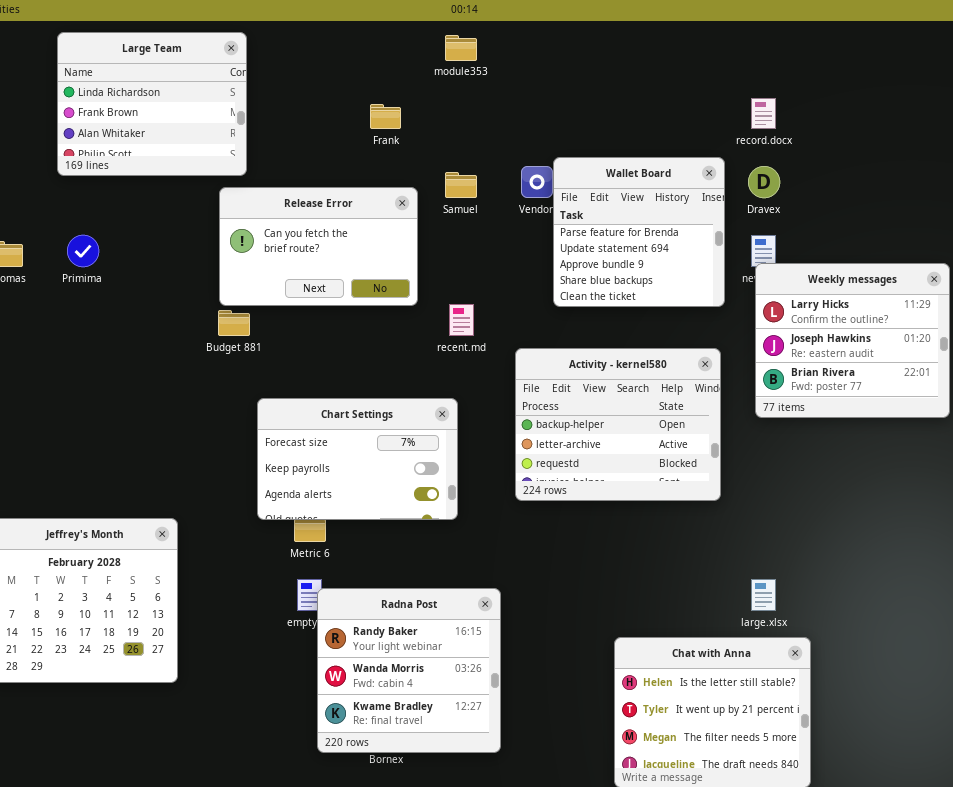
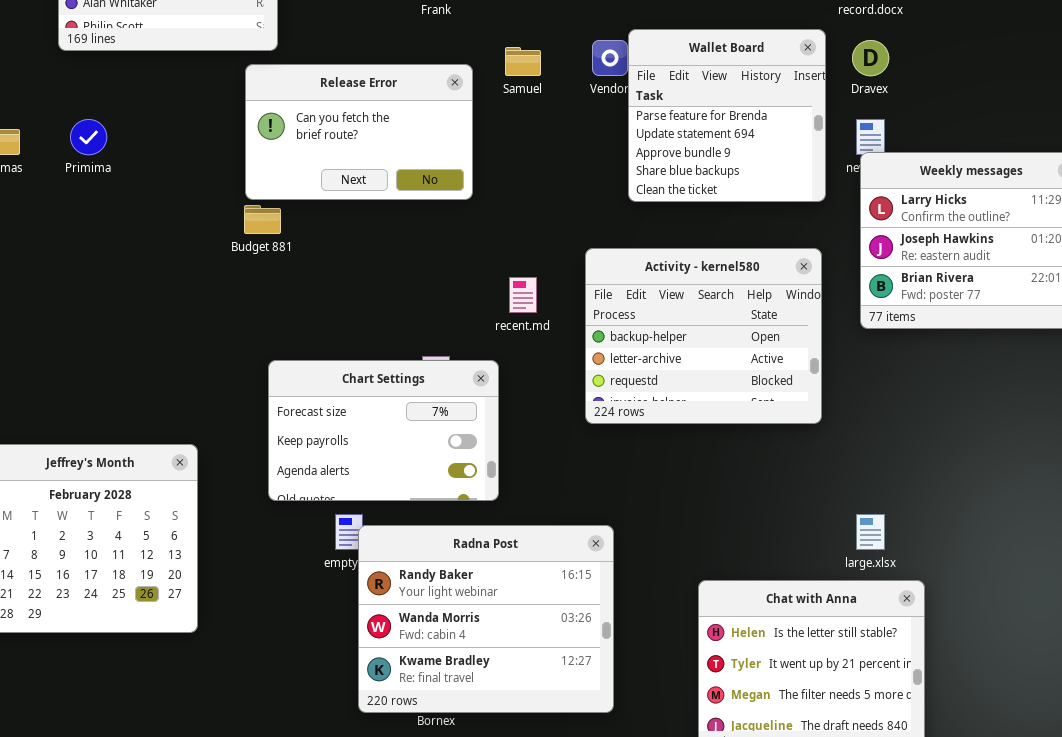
recent.md: [449,304,474,336] -> [509,277,537,313], moved
Chart Settings: [257,398,458,520] -> [268,360,499,501], moved
Radna Post: [317,588,501,753] -> [358,525,614,713], resized

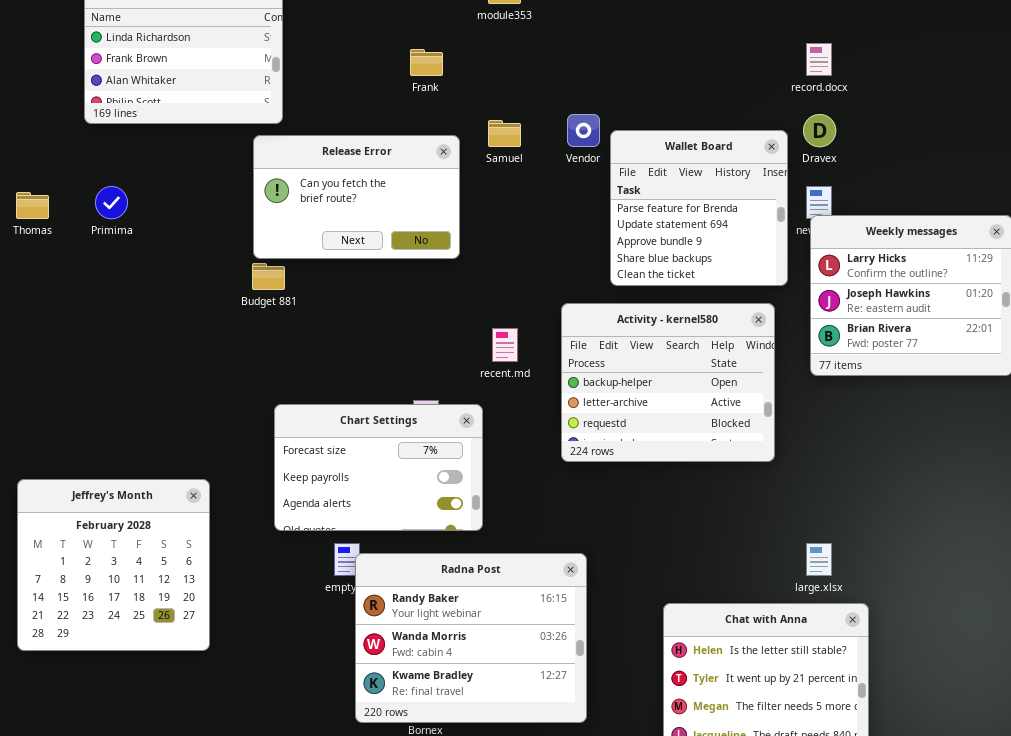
Wallet Board: [628,29,826,202] -> [610,130,788,286], moved

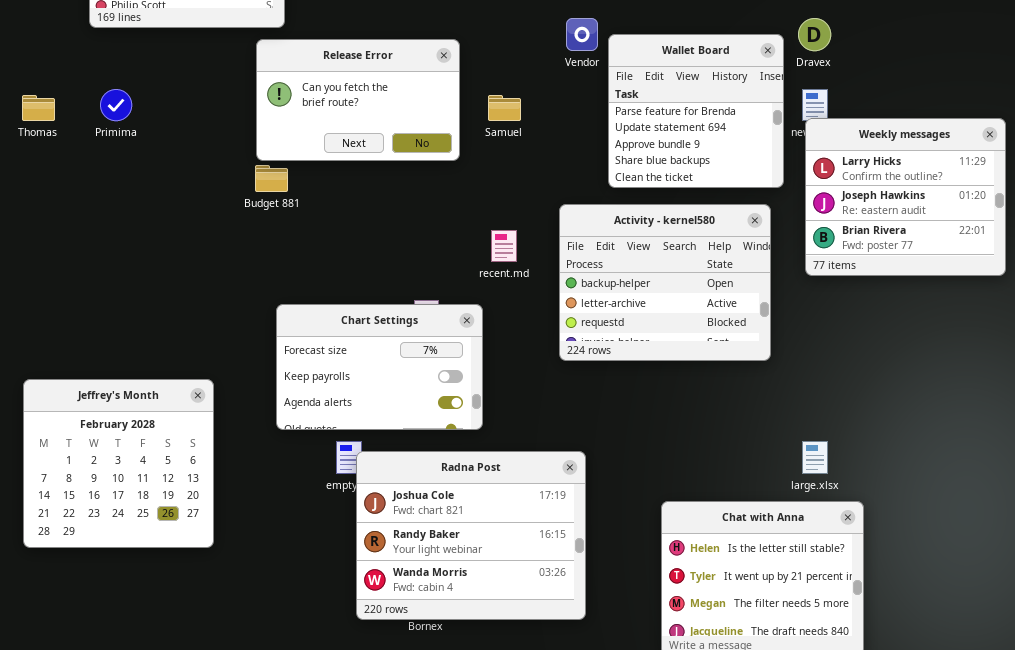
Samuel: [488,120,521,147] -> [488,95,521,121], moved
Radna Post: [355,553,587,723] -> [356,451,586,620], scrolled up 1 row

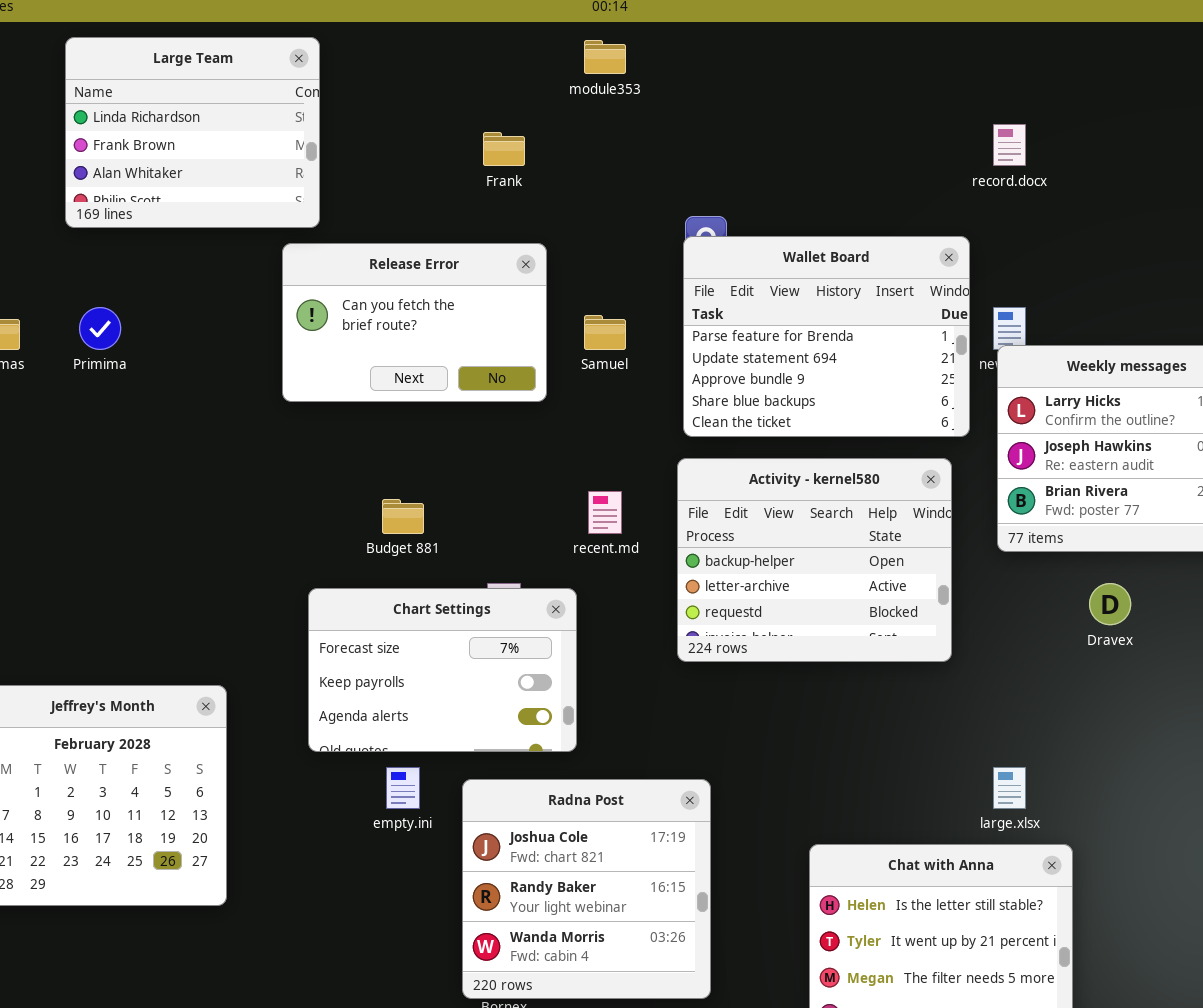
Dravex: [798,18,831,51] -> [1089,583,1131,625], moved
Wallet Board: [608,34,784,188] -> [683,236,970,437], resized
Budget 881: [255,165,288,192] -> [382,499,424,534], moved
Radna Post: [356,451,586,620] -> [462,779,711,999], resized

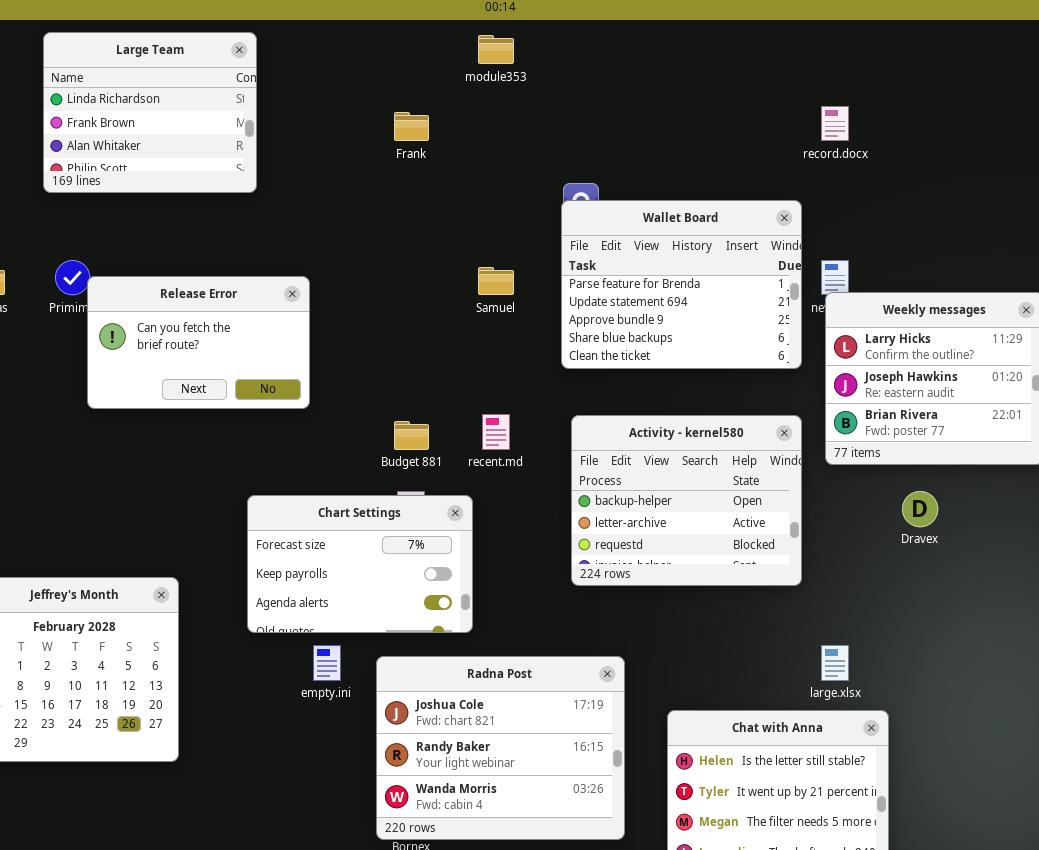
Release Error: [282,243,547,402] -> [87,276,310,409], moved
Activity - kernel580: [677,458,952,662] -> [571,415,802,586], moved
Budget 881: [382,499,424,534] -> [394,421,429,450], moved
Radna Post: [462,779,711,999] -> [376,656,625,840], resized

